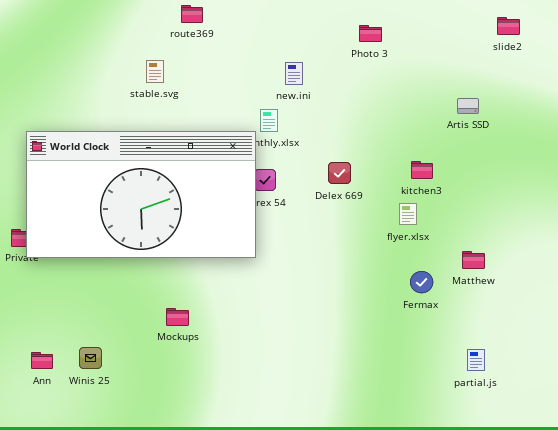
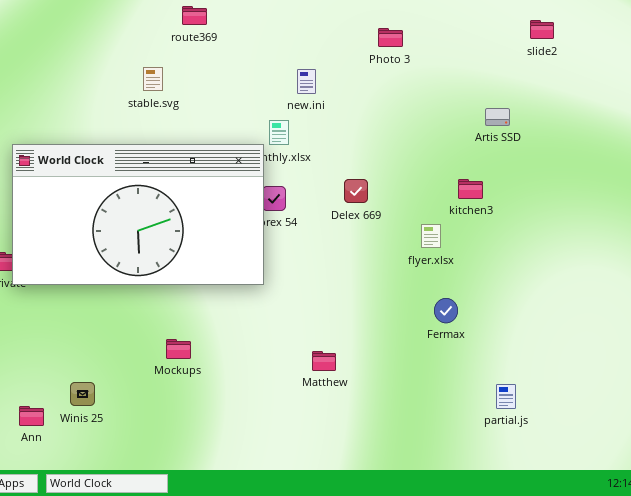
kitchen3: [411,161,433,179] -> [458,179,483,199], moved
Matthew: [462,251,485,269] -> [312,351,336,371], moved
Ann: [31,352,53,369] -> [19,406,44,426], moved

